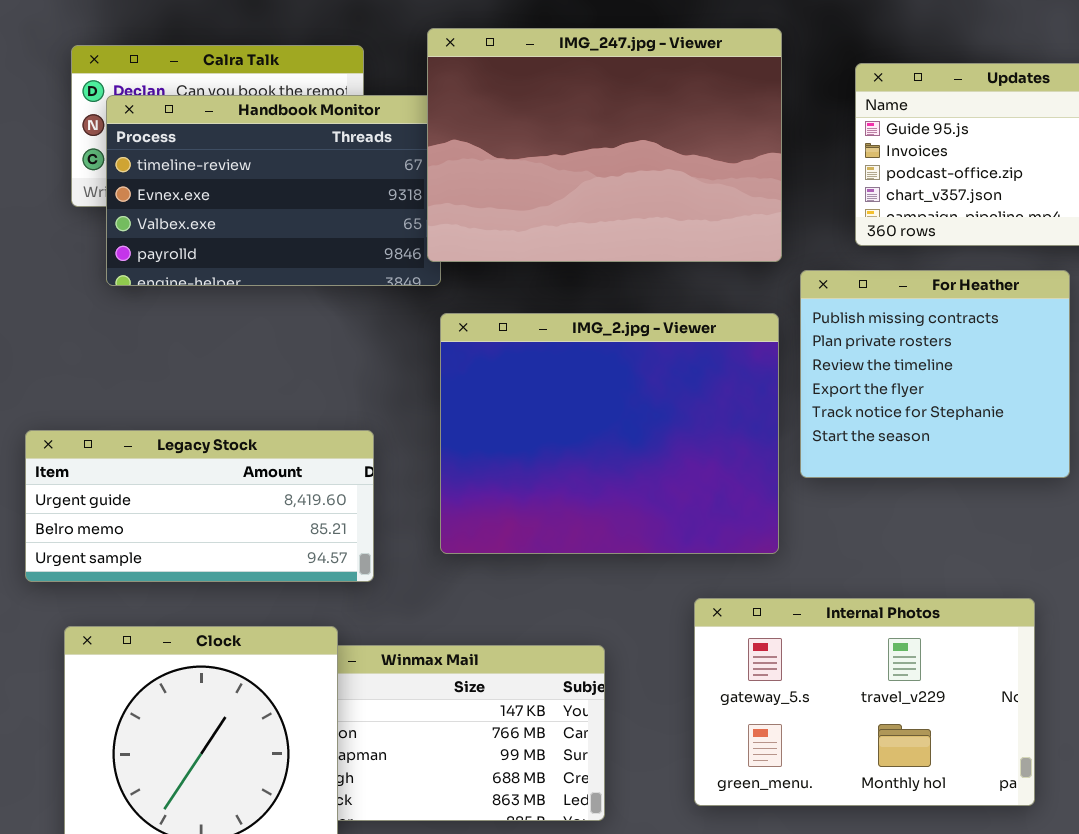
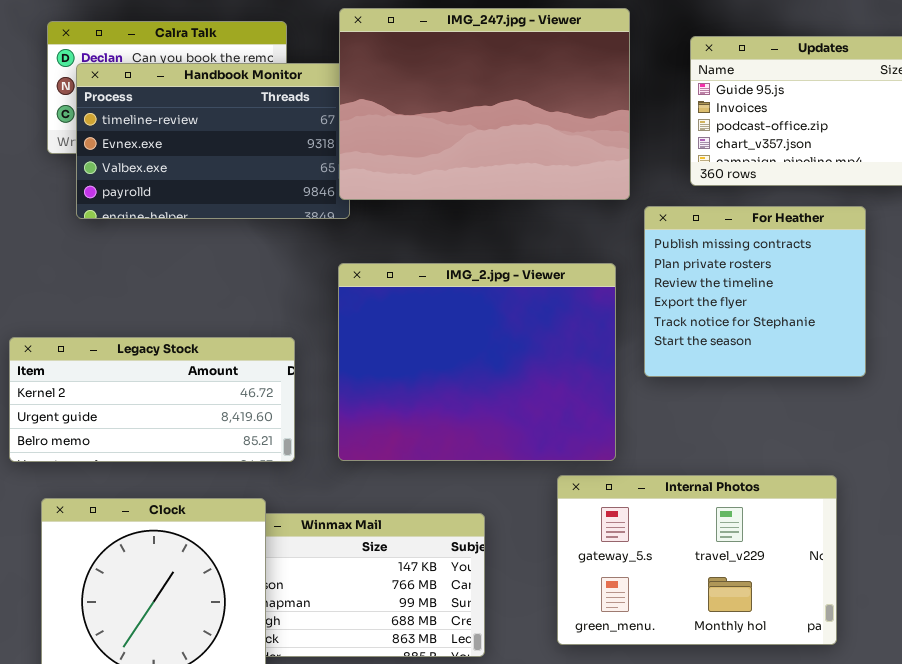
IMG_2.jpg - Viewer: [440,313,779,554] -> [338,263,616,461], moved
Legacy Stock: [25,430,374,582] -> [9,337,295,462], scrolled up 1 row

